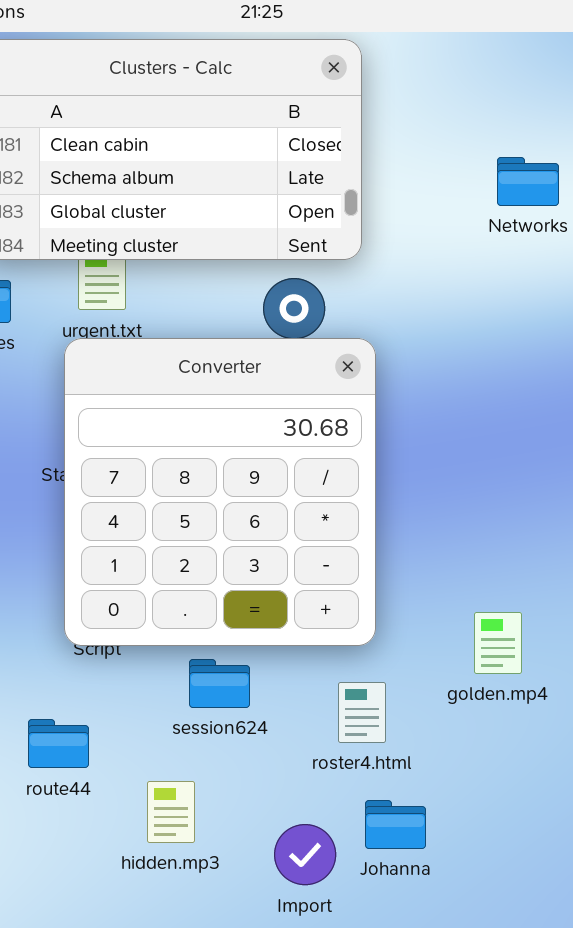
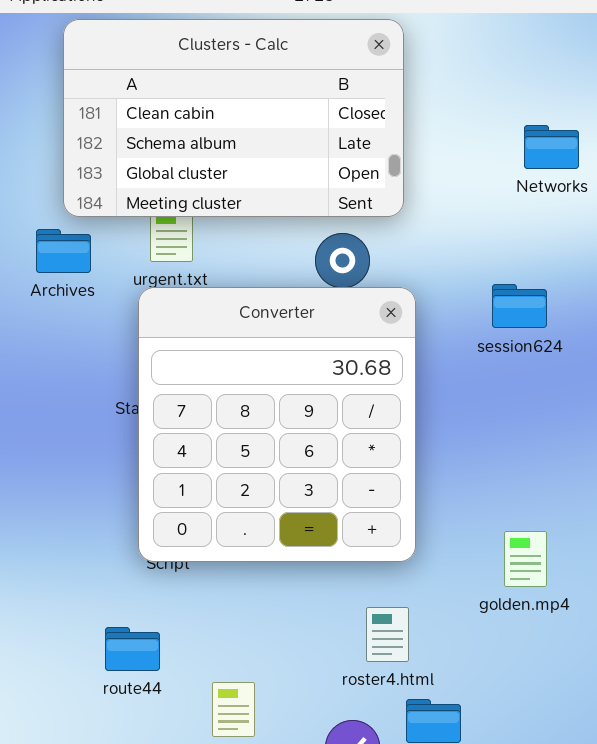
session624: [189,659,250,708] -> [492,284,547,328], moved
roster4.html: [338,682,386,743] -> [366,607,409,662], moved

